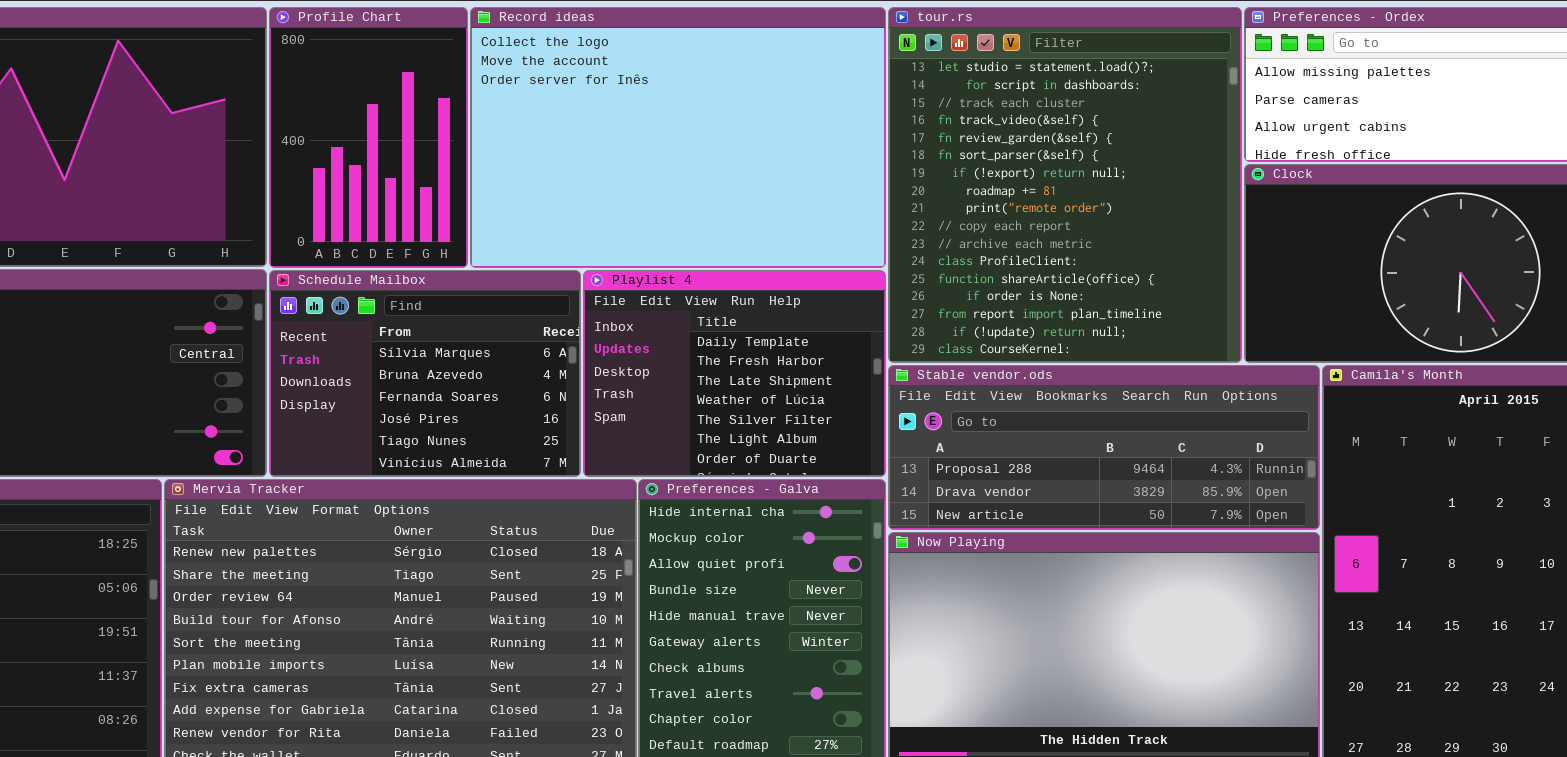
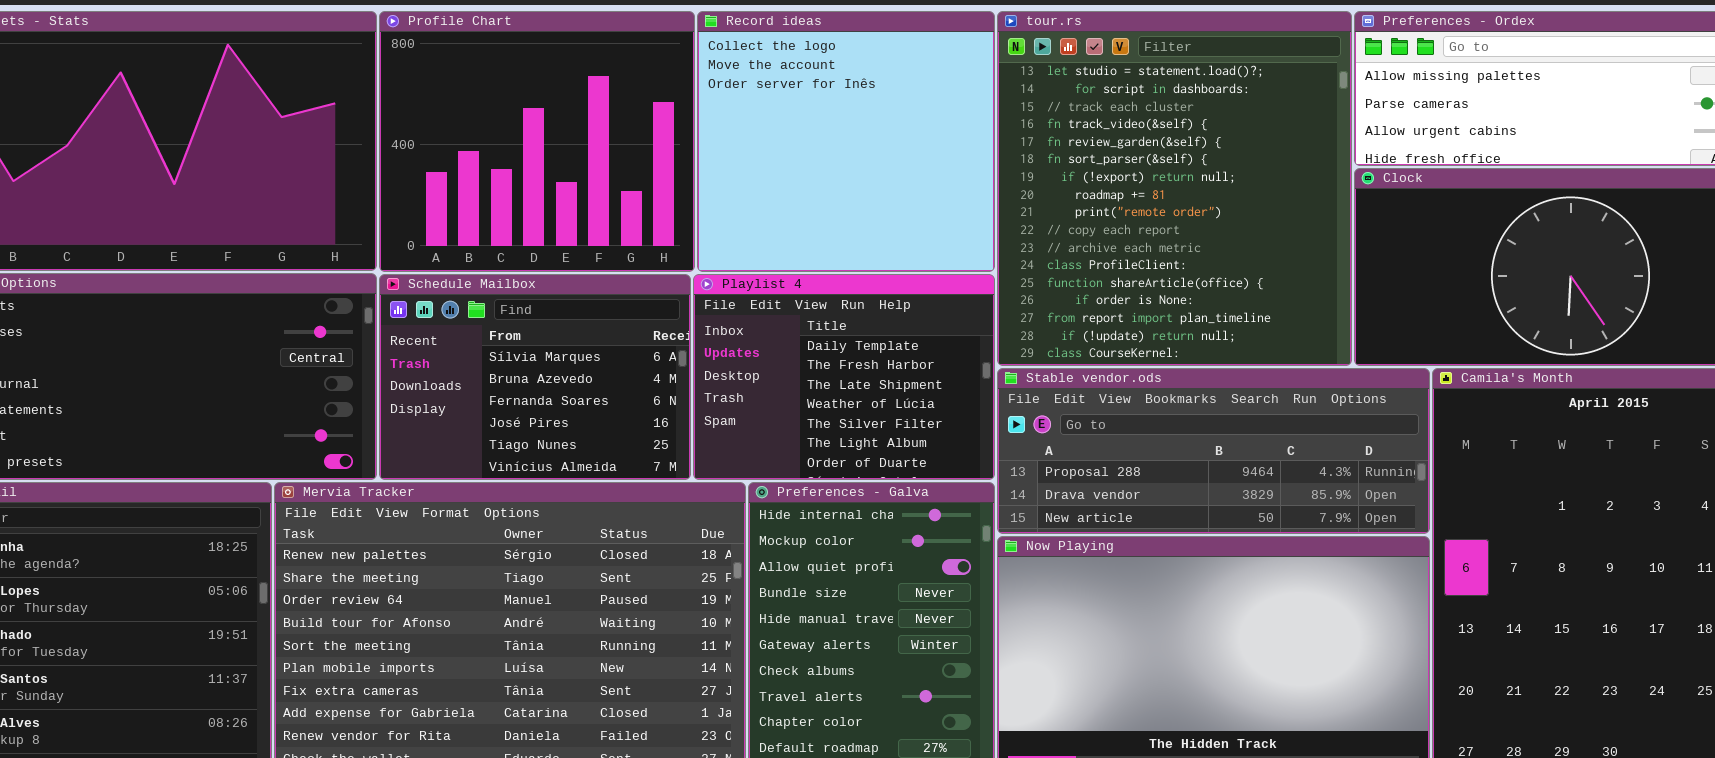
Profile Chart: [269,7,468,268] -> [379,11,695,272], resized
Record ideas: [470,7,886,268] -> [697,11,995,272], resized

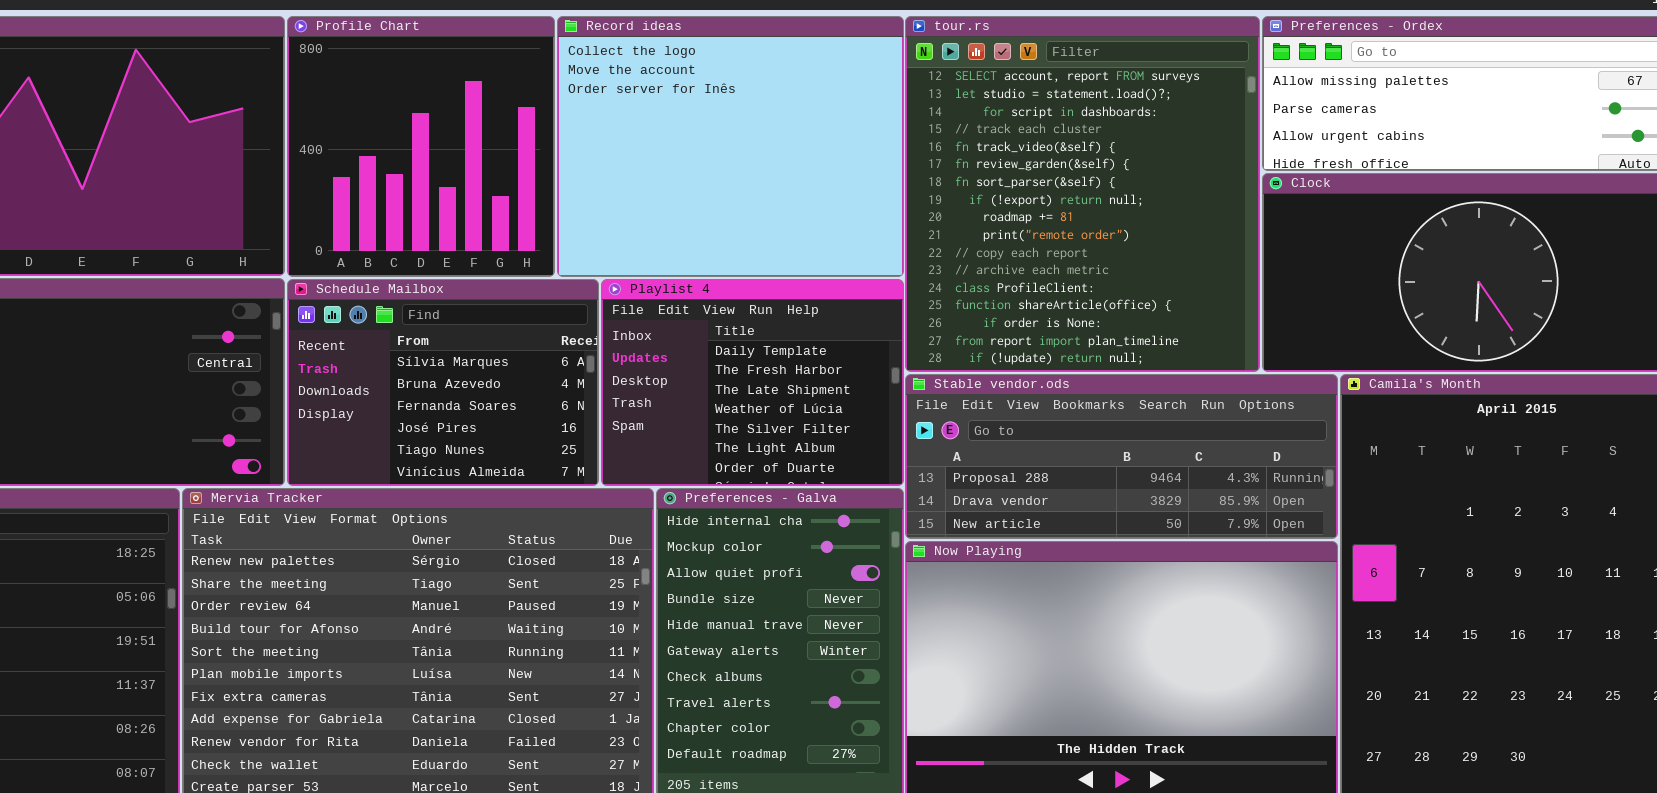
Profile Chart: [379,11,695,272] -> [287,16,555,277], resized
Record ideas: [697,11,995,272] -> [557,16,904,277], resized
tour.rs: [997,11,1352,366] -> [905,16,1260,372], scrolled up 1 row

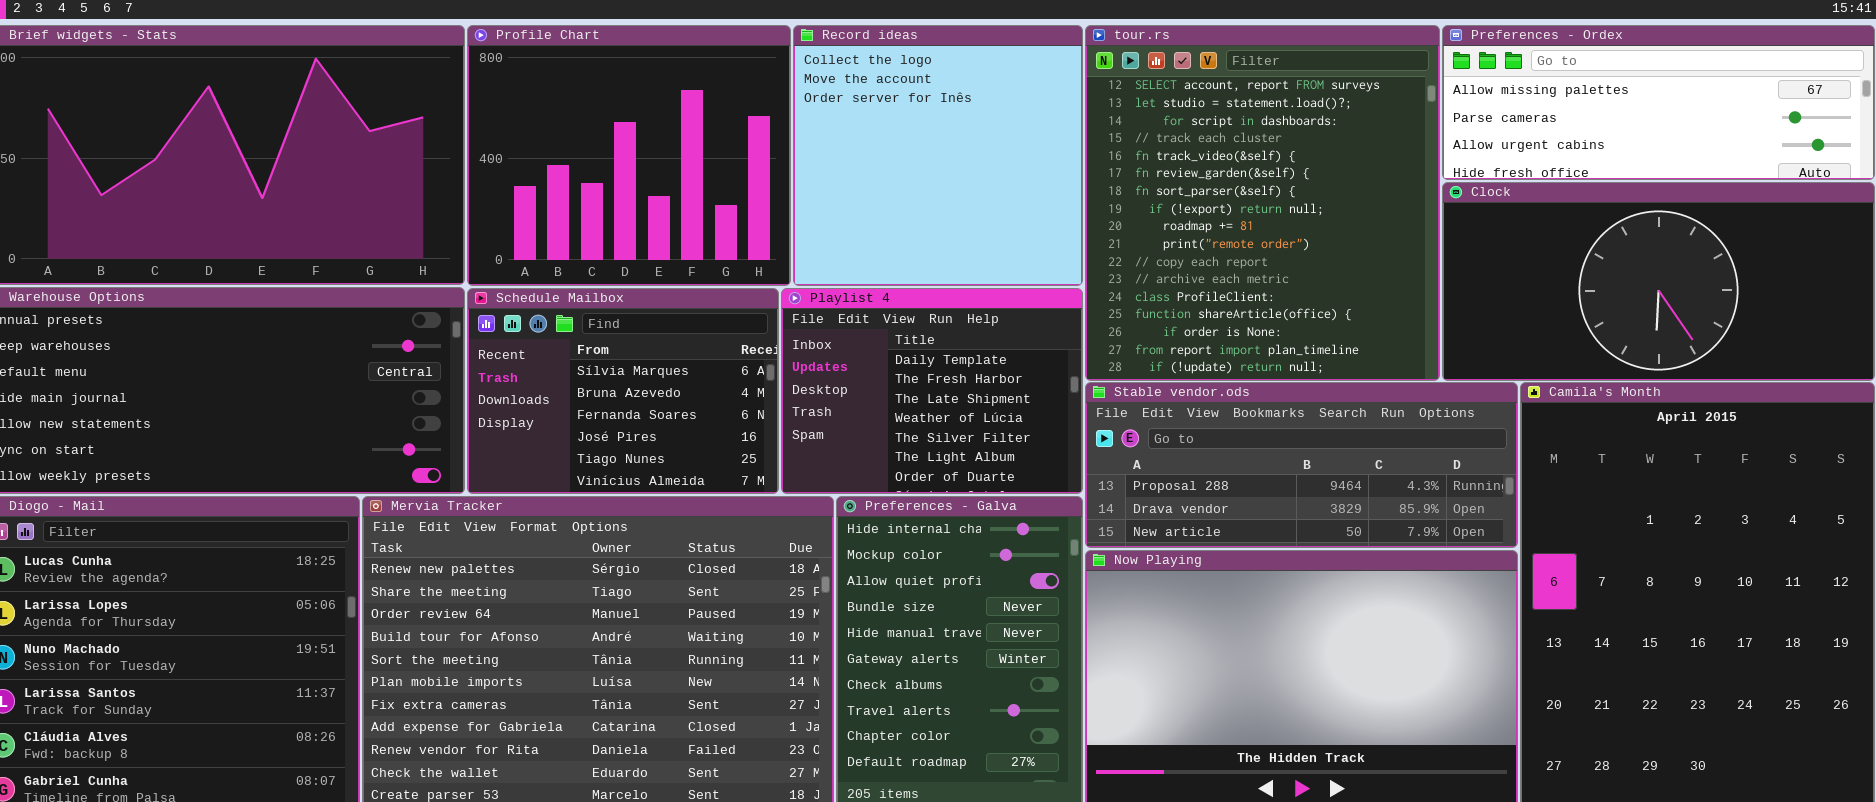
Profile Chart: [287,16,555,277] -> [467,25,791,286], resized
Record ideas: [557,16,904,277] -> [793,25,1083,286], resized

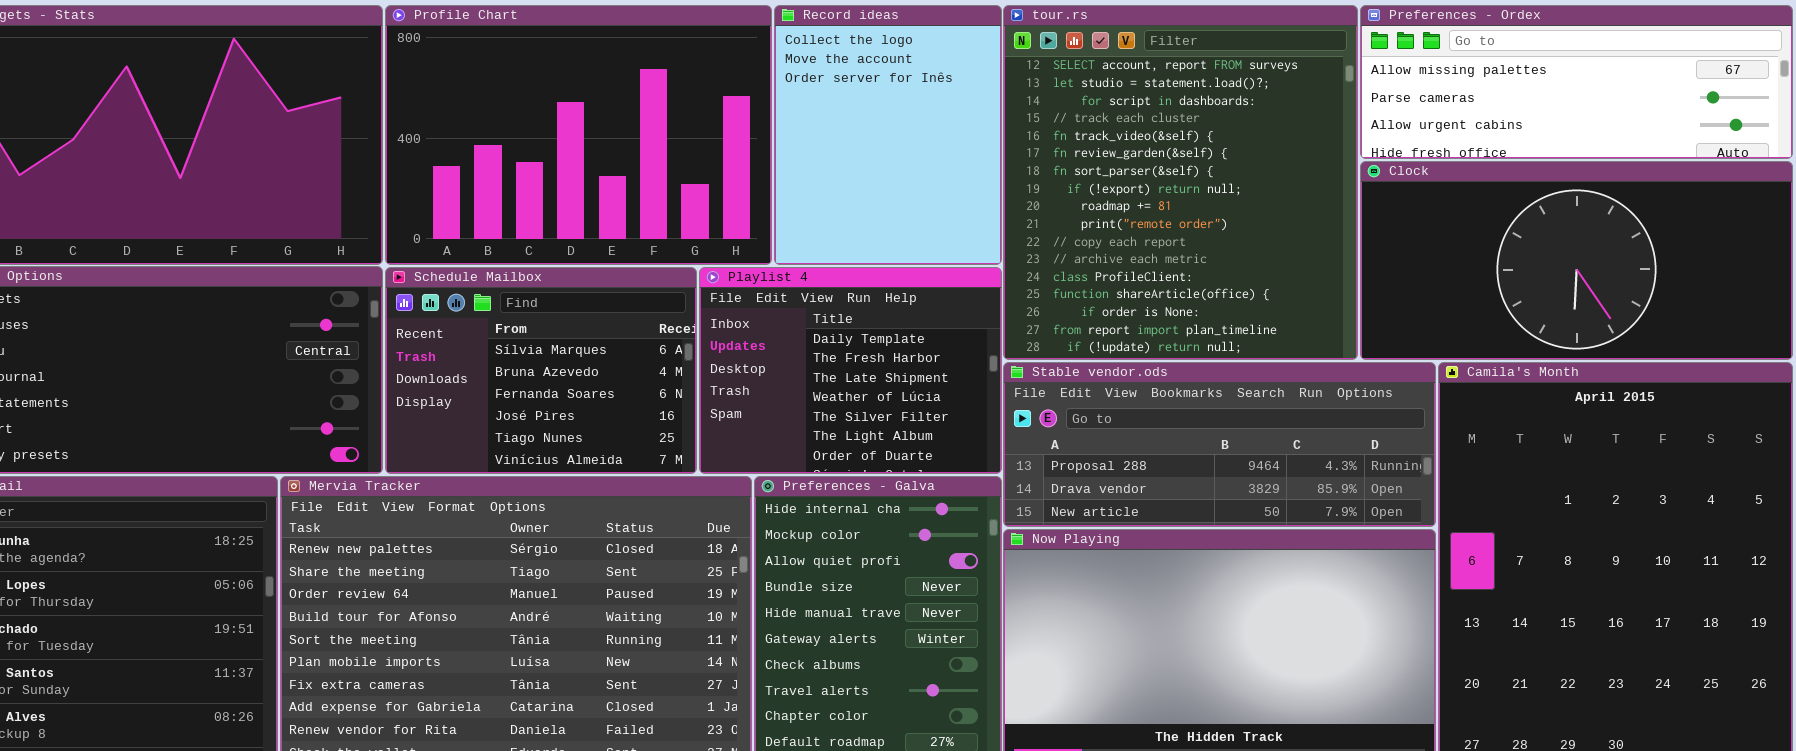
Profile Chart: [467,25,791,286] -> [385,5,772,265], resized
Record ideas: [793,25,1083,286] -> [774,5,1002,265], resized

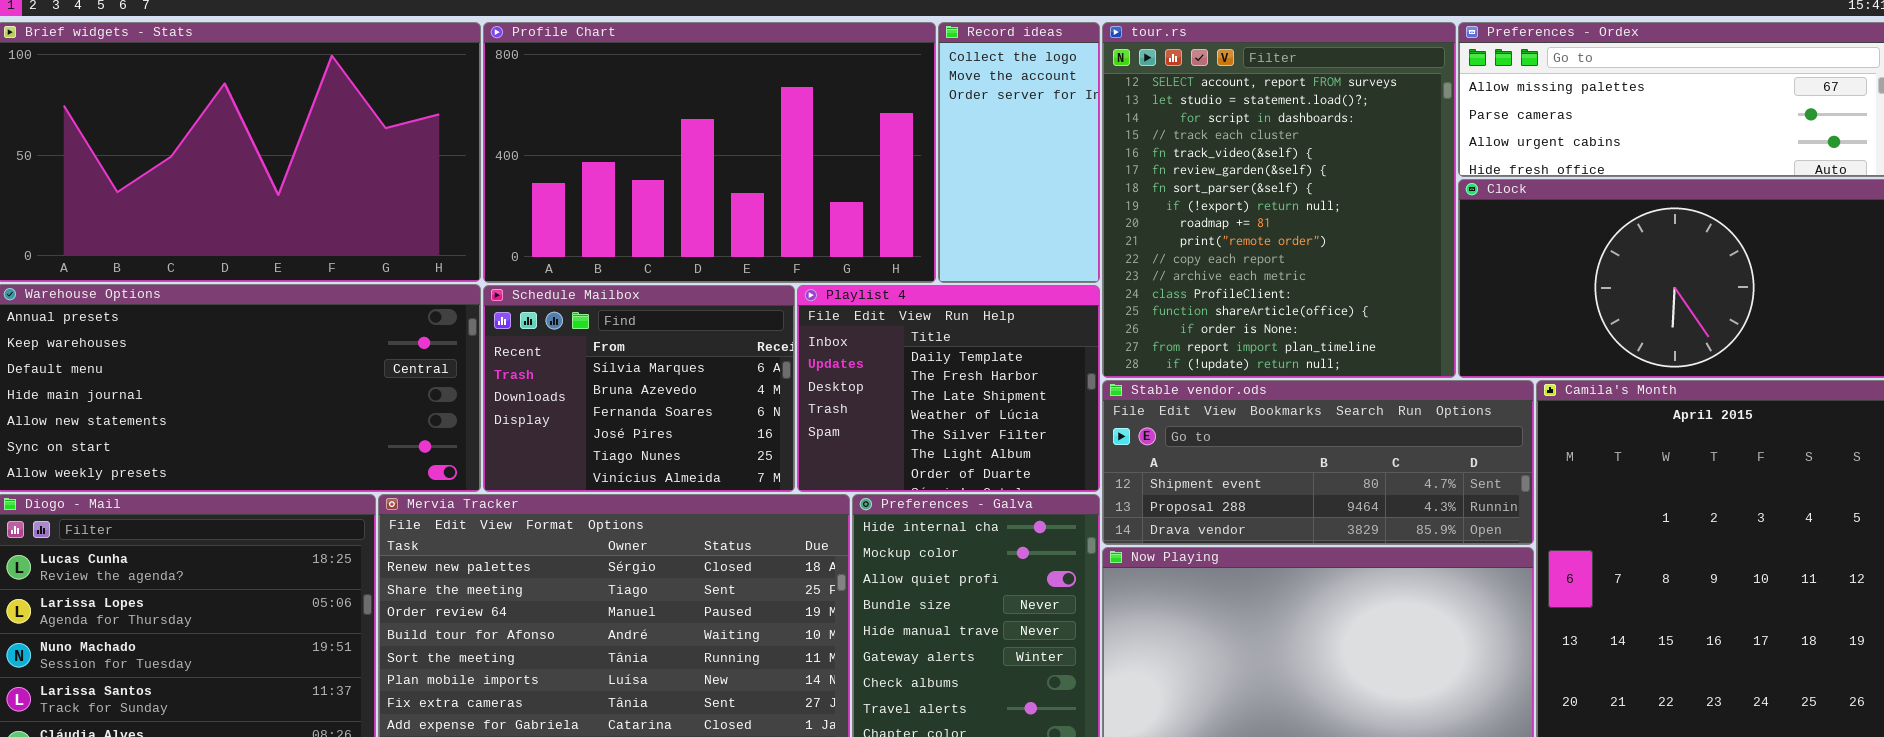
Profile Chart: [385,5,772,265] -> [483,22,936,283], resized
Record ideas: [774,5,1002,265] -> [938,22,1100,283], resized
Stable vendor.ods: [1003,362,1436,527] -> [1102,380,1534,545], scrolled up 1 row

